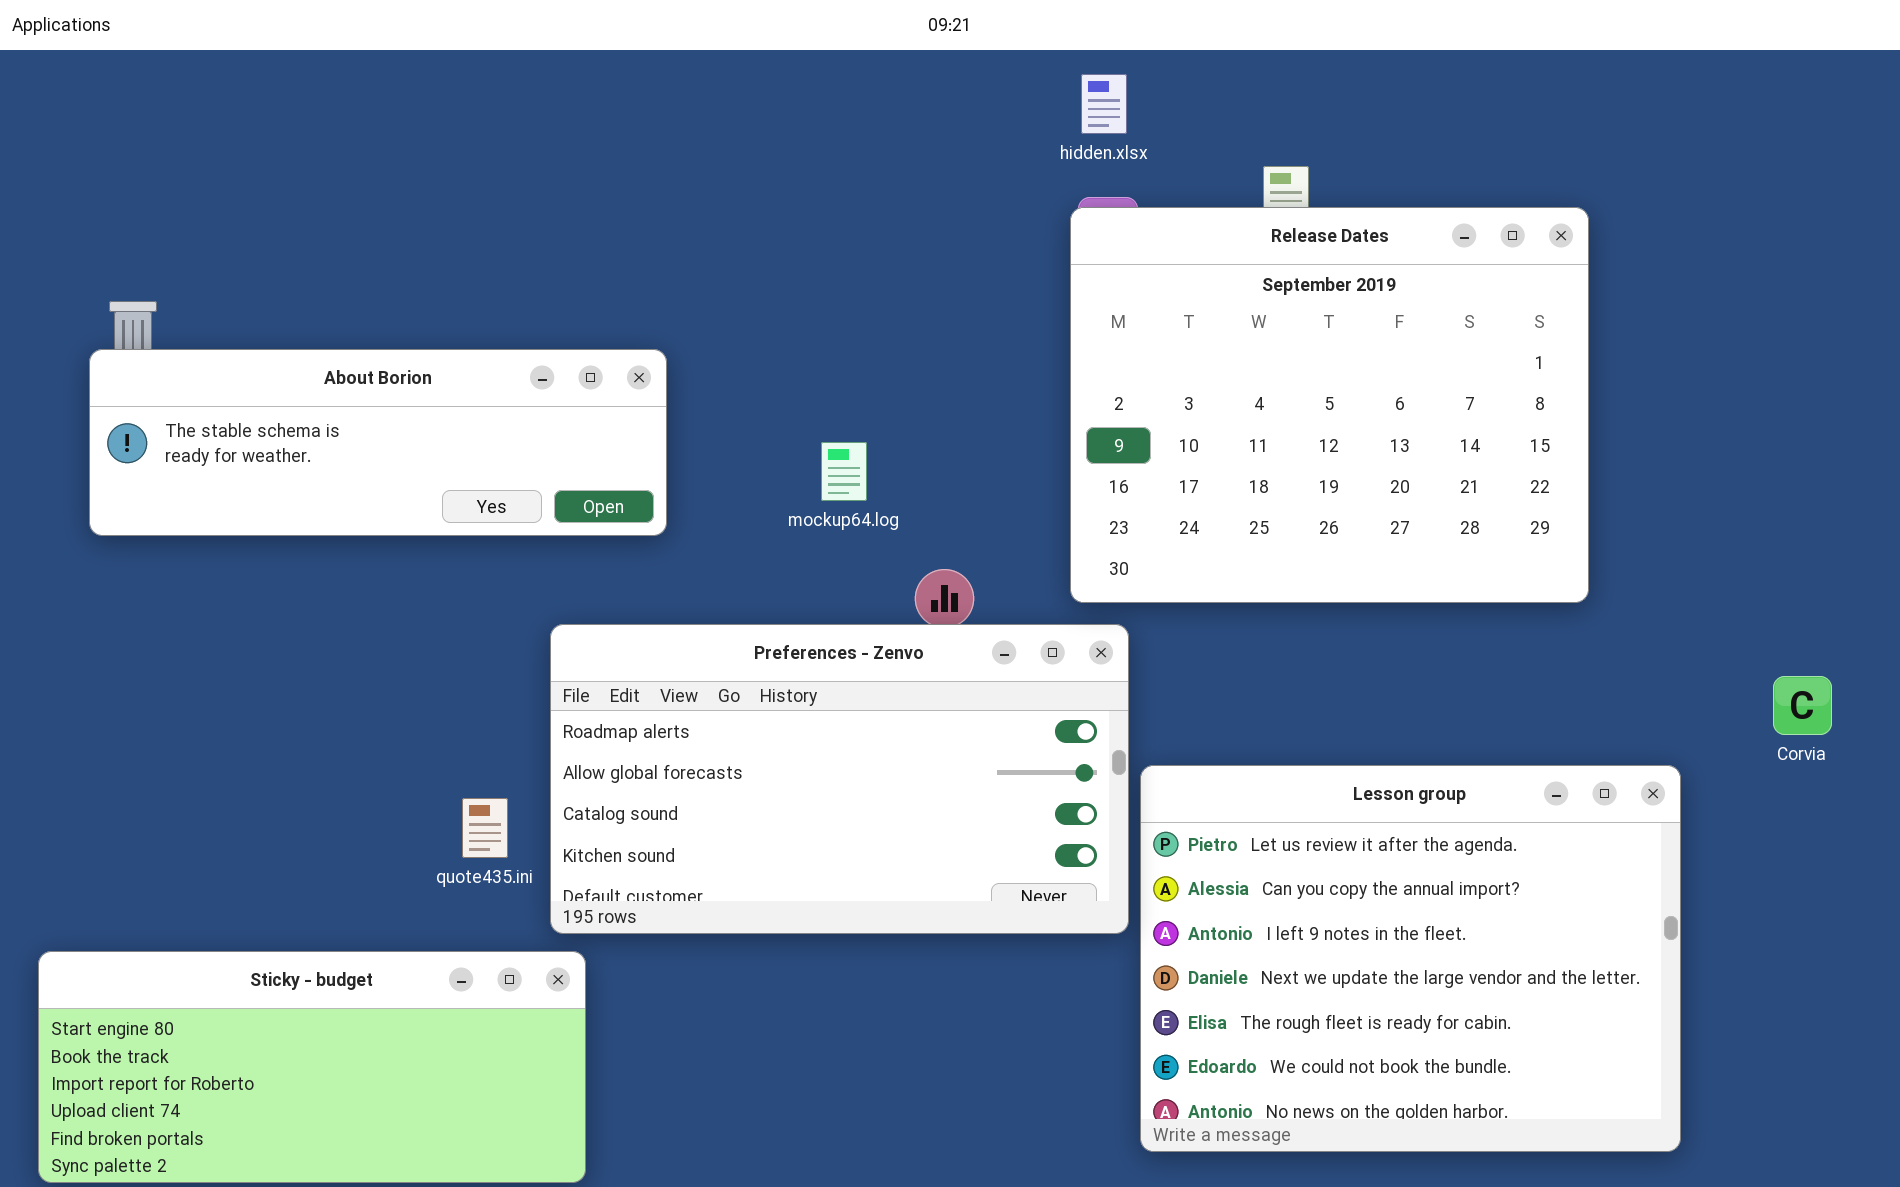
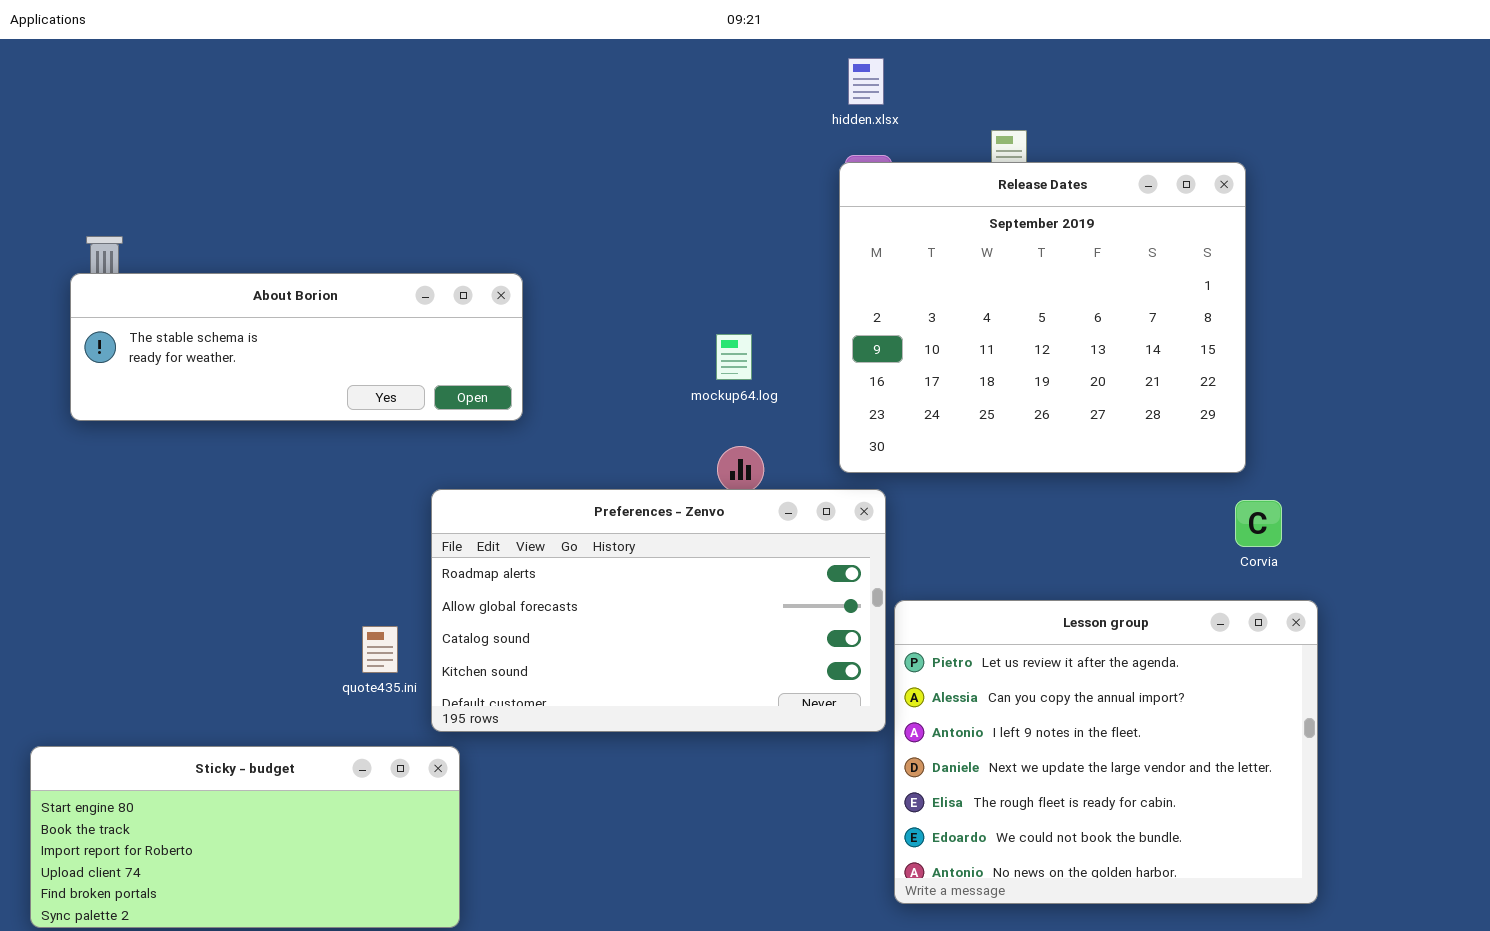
mockup64.log: [821,442,867,501] -> [716,334,752,380], moved
Corvia: [1773,676,1832,735] -> [1235,500,1282,547], moved

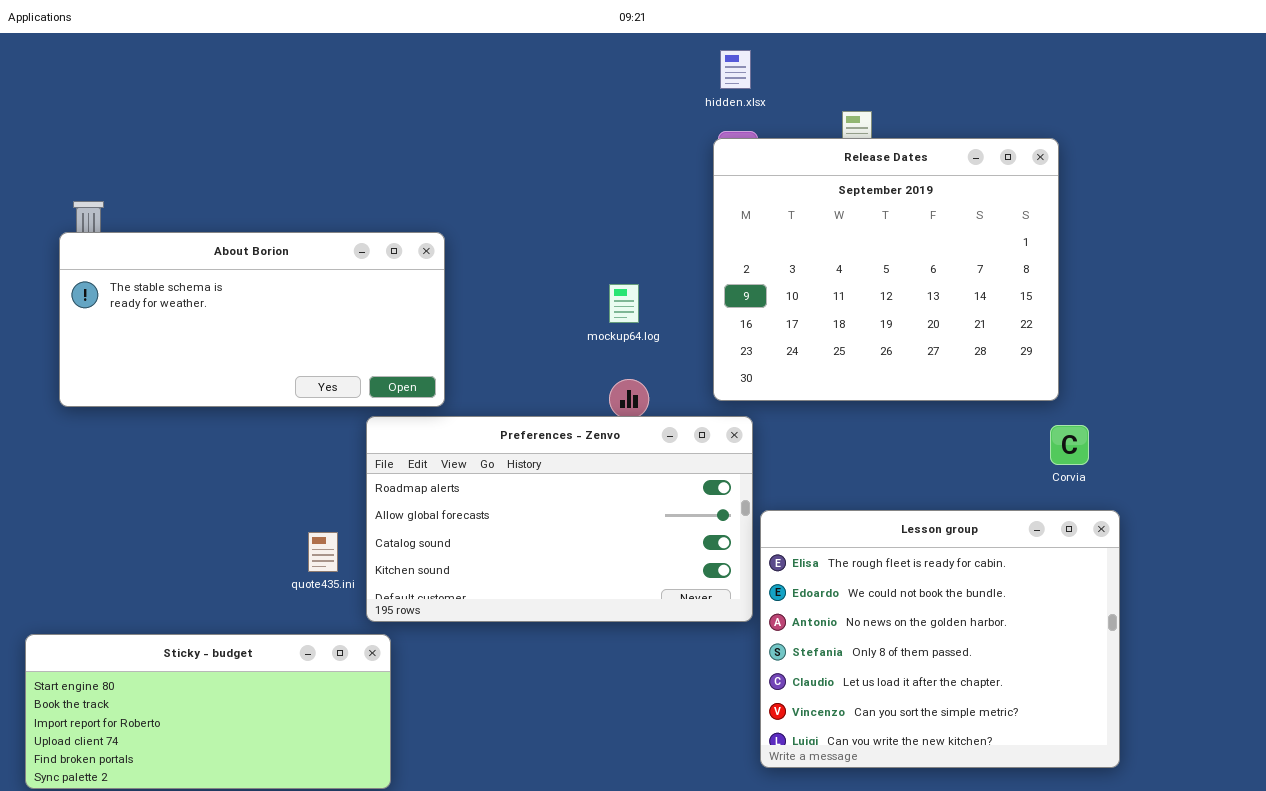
About Borion: [70,273,523,421] -> [59,232,445,407], resized
Lesson group: [894,600,1318,904] -> [760,510,1120,768], scrolled down 4 rows

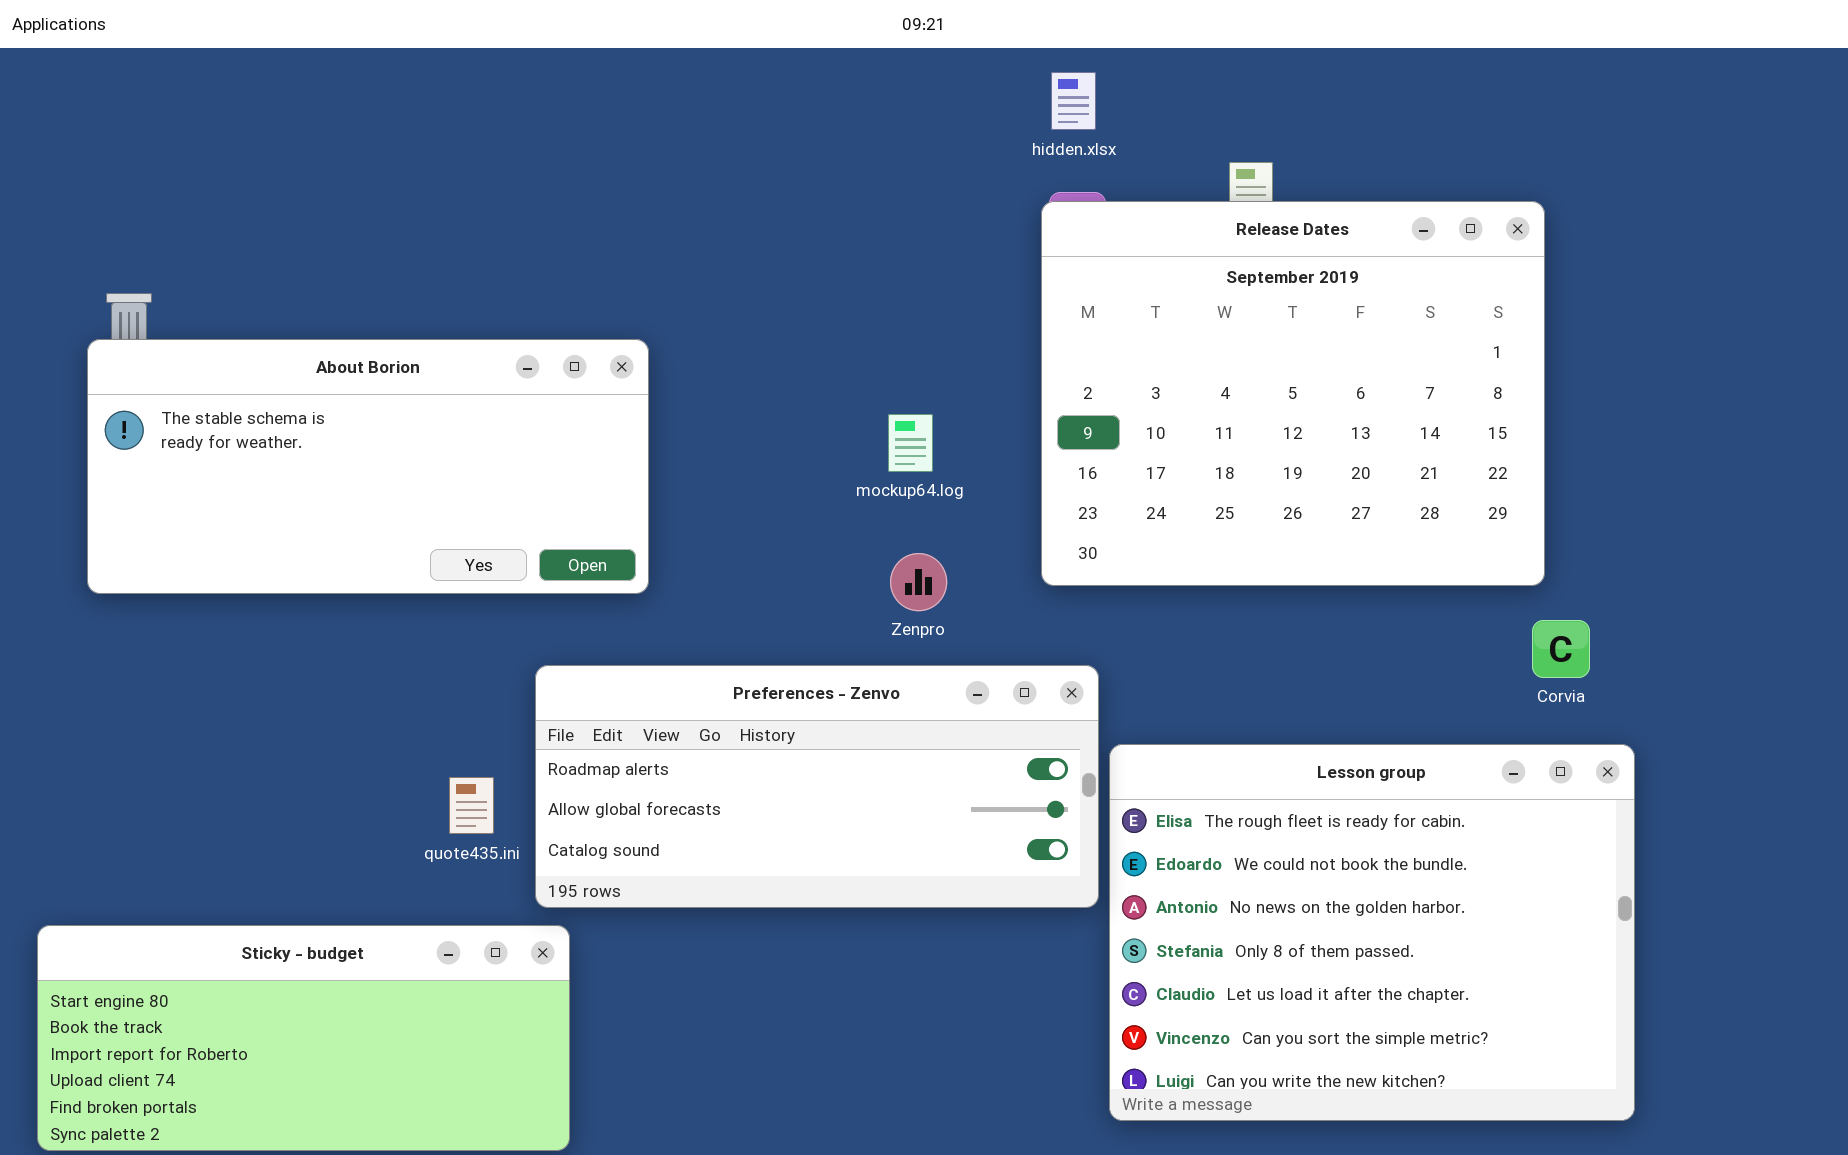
Preferences - Zenvo: [366,416,753,622] -> [535,665,1099,908], resized

